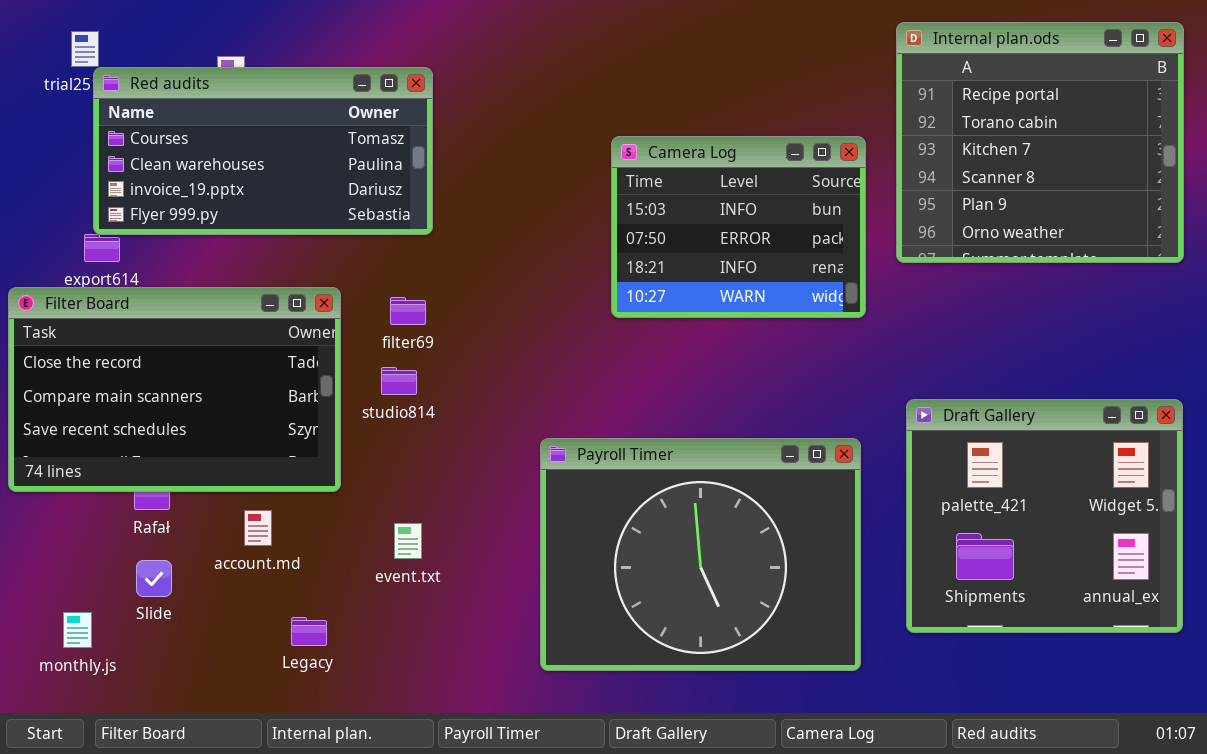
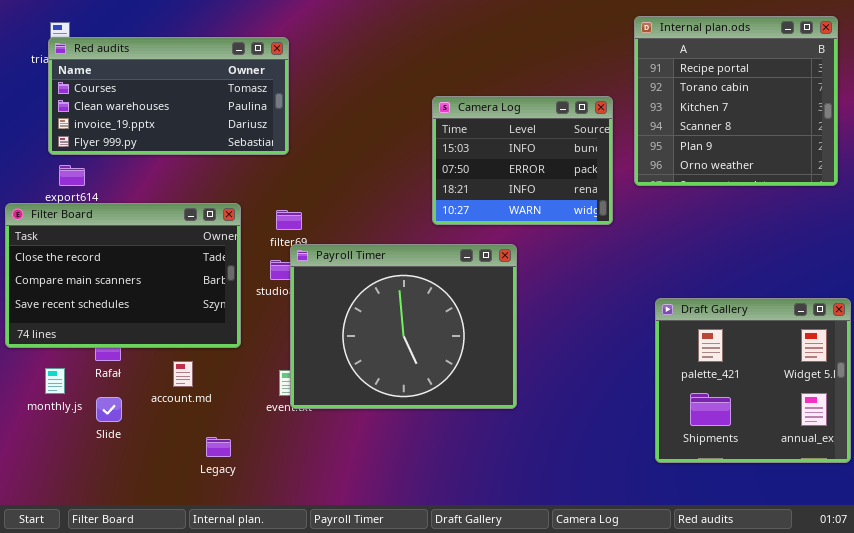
Red audits: [93,67,433,235] -> [48,37,289,155], moved
Draft Gallery: [906,399,1183,633] -> [655,298,851,463], moved
Payroll Timer: [540,438,861,671] -> [290,244,517,409], moved
monthly.js: [63,612,92,648] -> [45,368,65,394], moved

